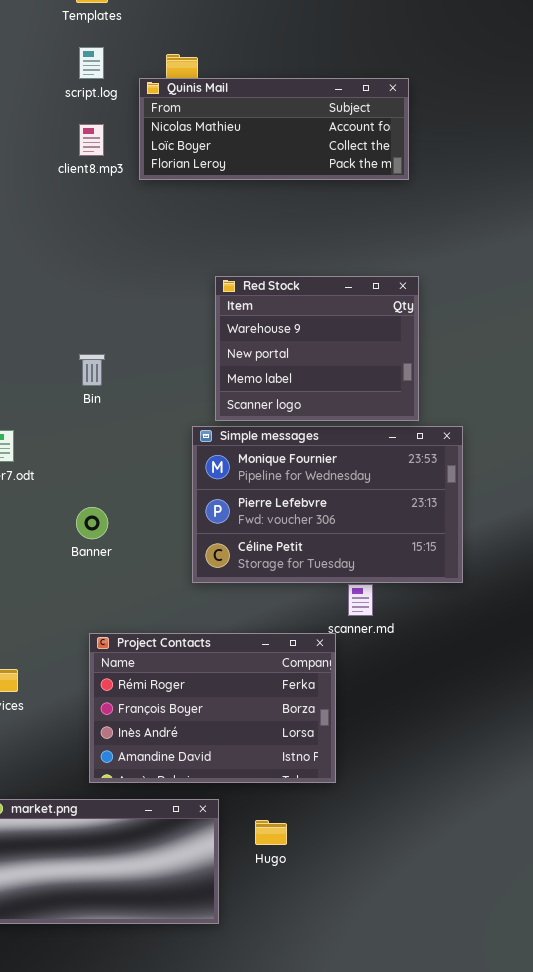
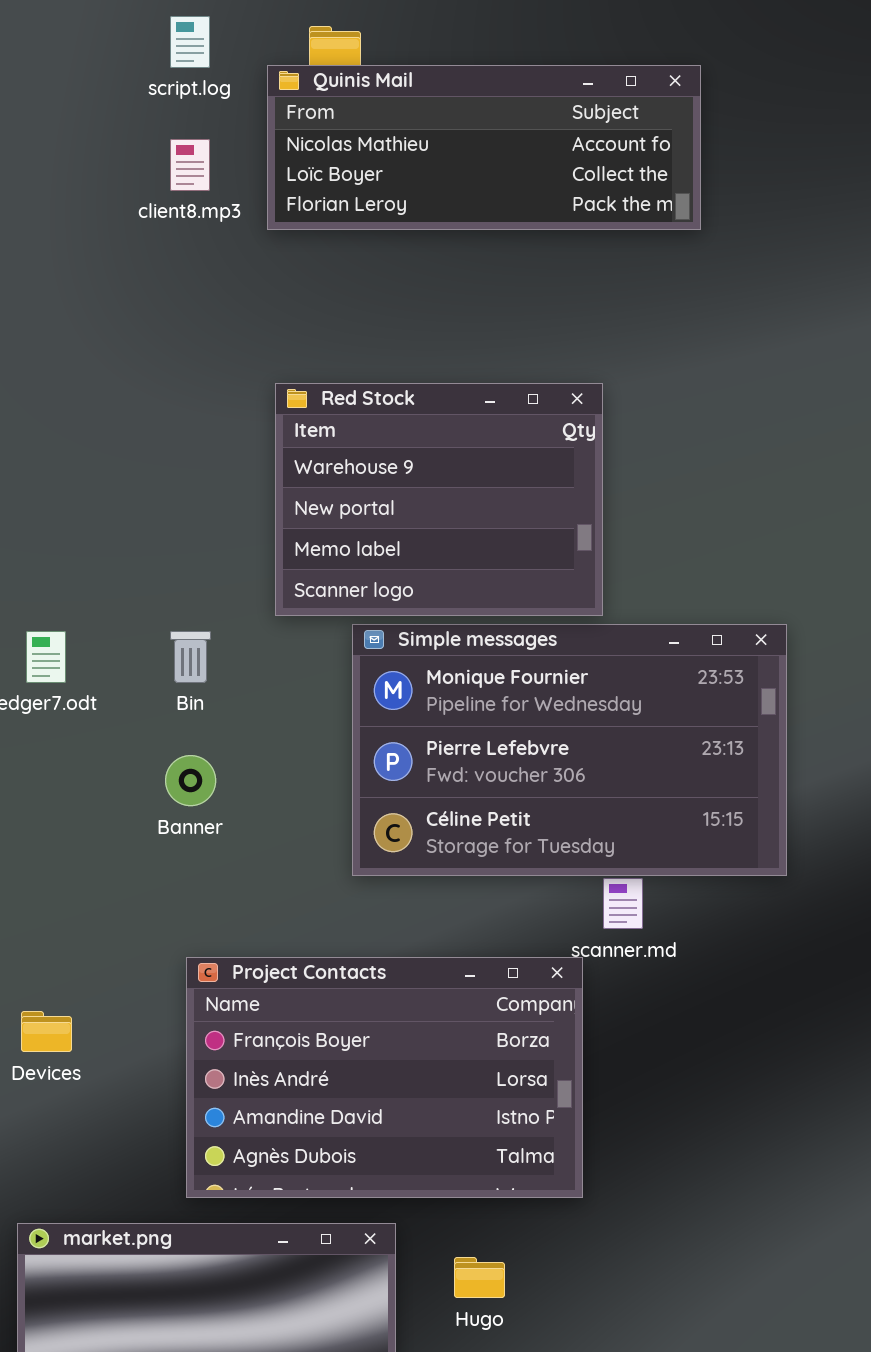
Red Stock: [215,276,419,421] -> [275,383,603,616], moved
Bin: [79,354,105,386] -> [170,631,211,683], moved
Project Contacts: [89,633,336,783] -> [186,957,583,1198], scrolled down 1 row

